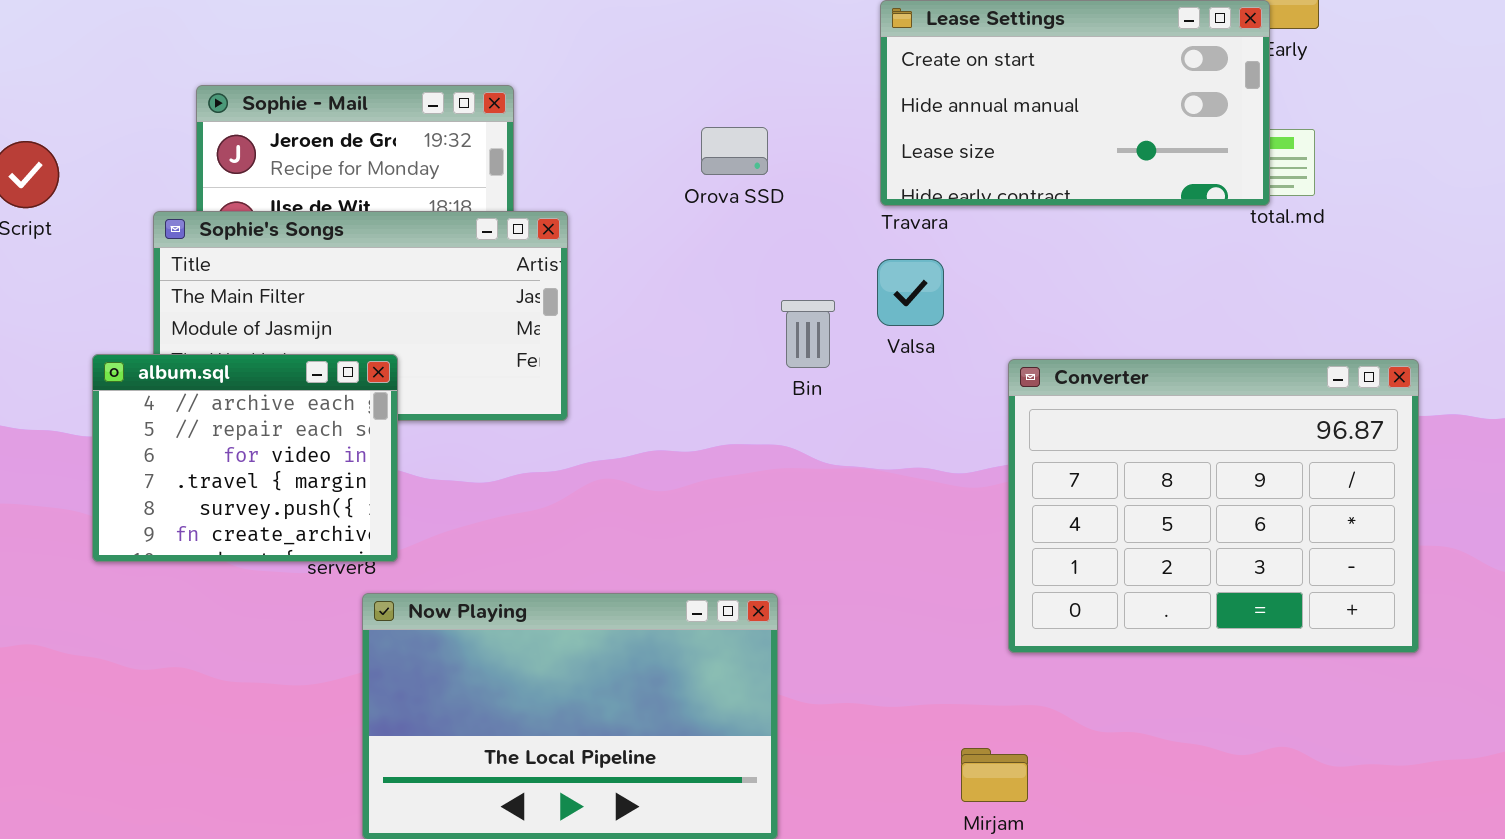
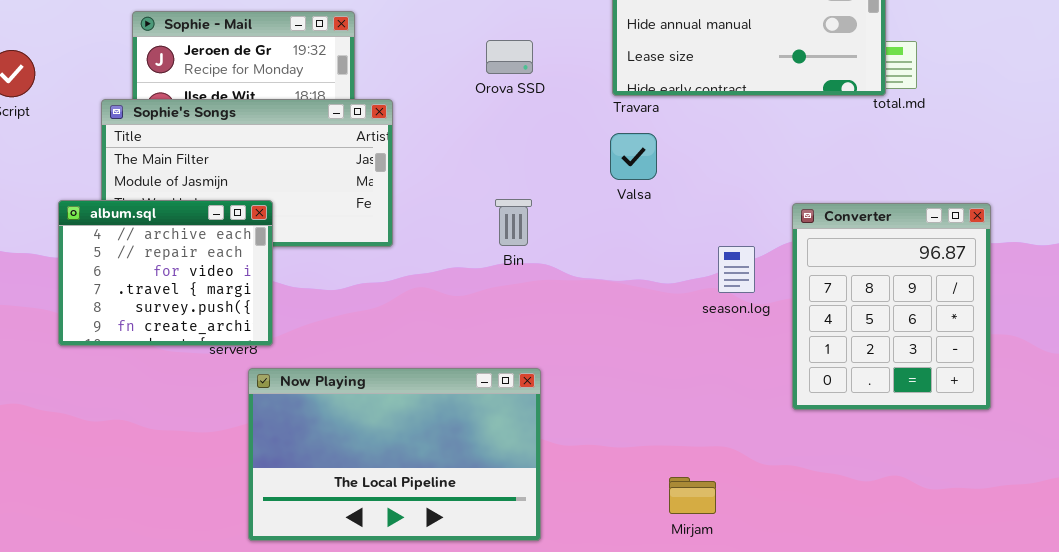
Bin: [781,300,835,368] -> [495,199,532,246], moved
Converter: [1008,359,1419,653] -> [792,203,991,410], resized

